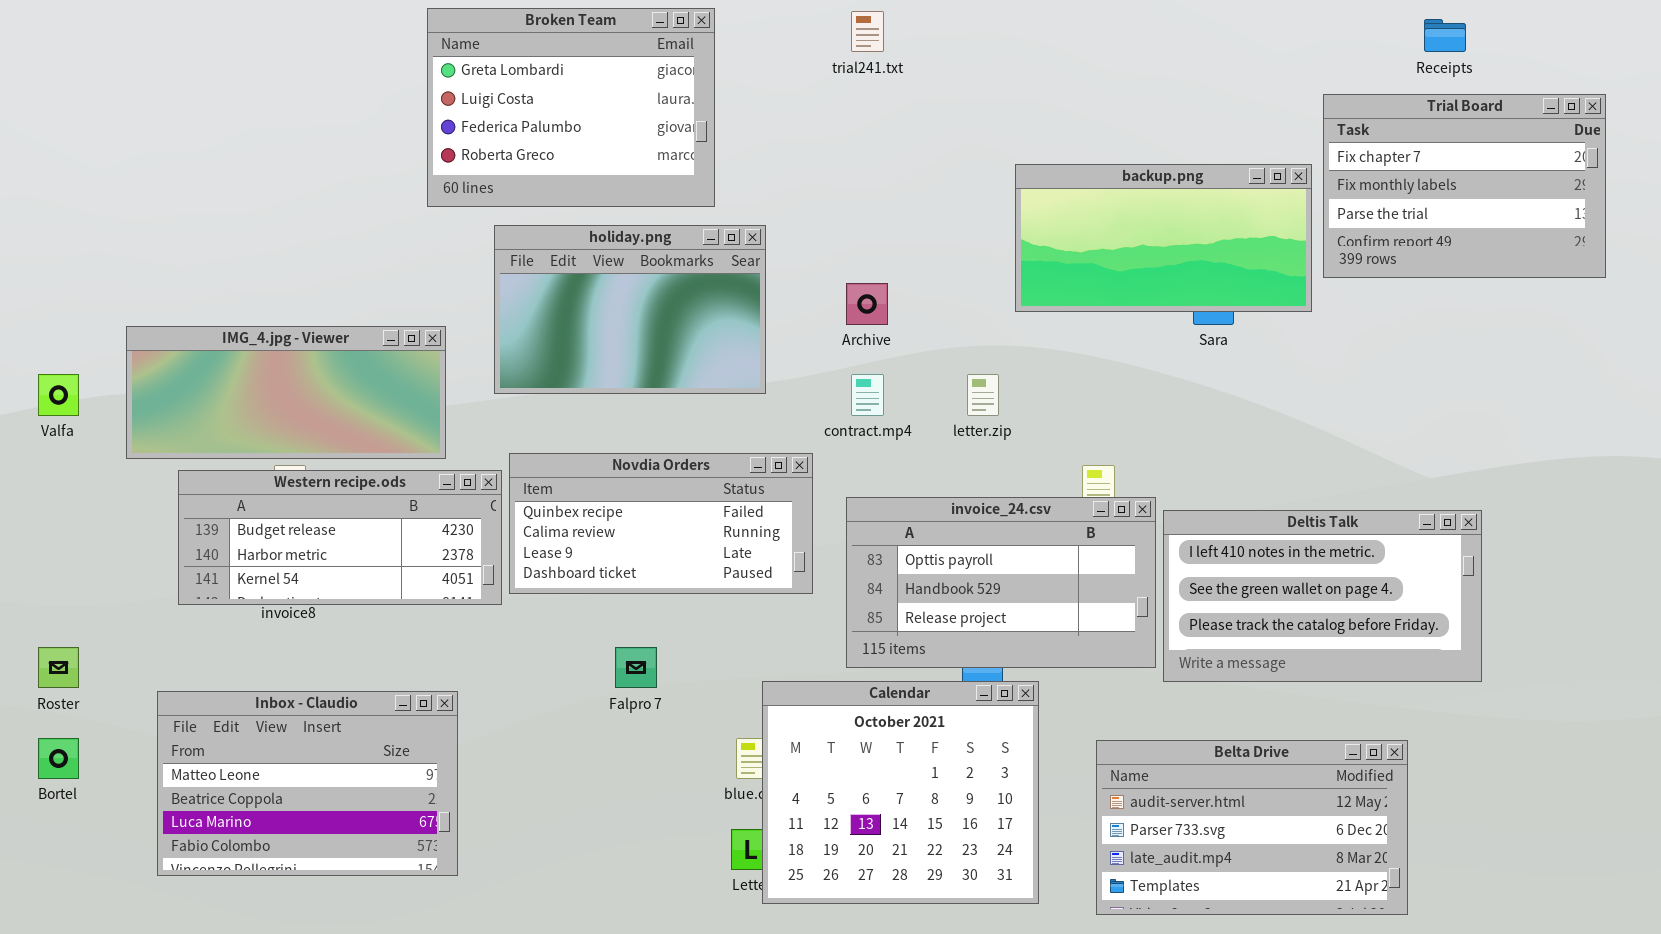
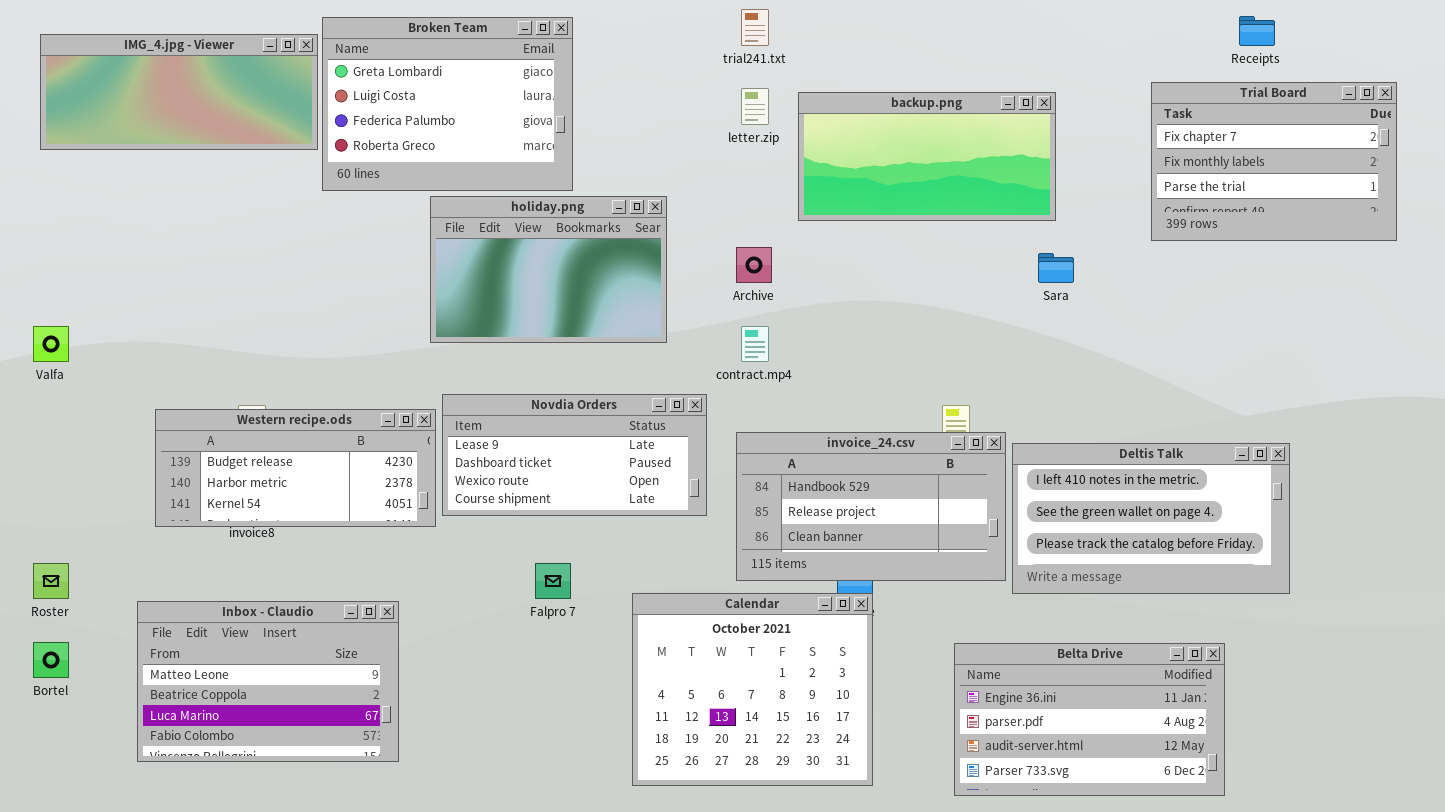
Broken Team: [427,8,715,207] -> [322,17,573,191], moved
backup.png: [1015,164,1312,312] -> [798,92,1056,221], moved
IMG_4.jpg - Viewer: [126,326,446,459] -> [40,34,318,150], moved
letter.zip: [967,374,999,416] -> [741,88,769,125], moved
Novdia Orders: [509,453,813,594] -> [442,394,707,516], scrolled down 2 rows
invoice_24.csv: [846,497,1156,668] -> [736,432,1006,581], scrolled down 1 row
Calendar: [762,681,1039,904] -> [632,593,873,786], moved
Belta Drive: [1096,740,1408,915] -> [954,643,1225,796], scrolled up 2 rows

